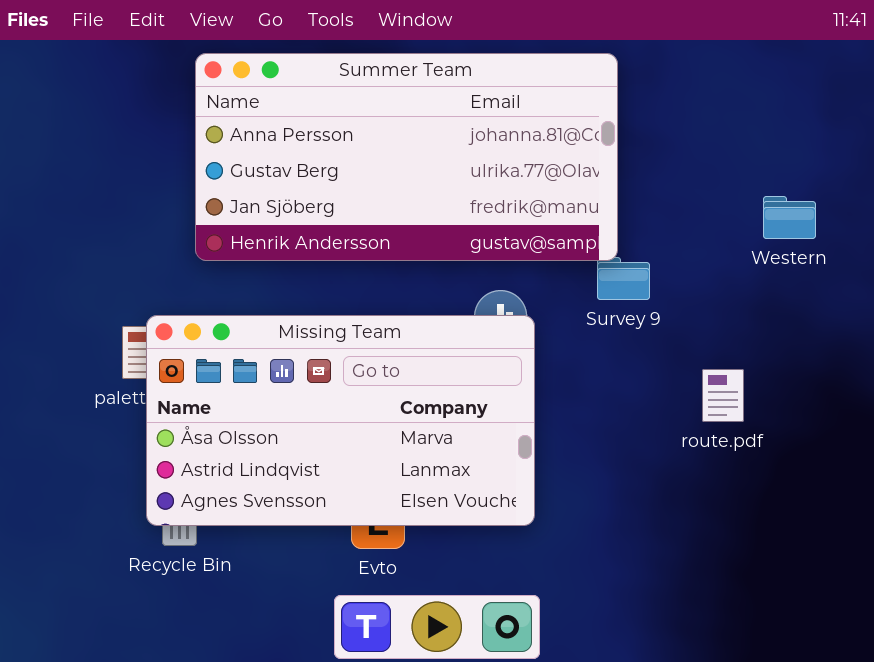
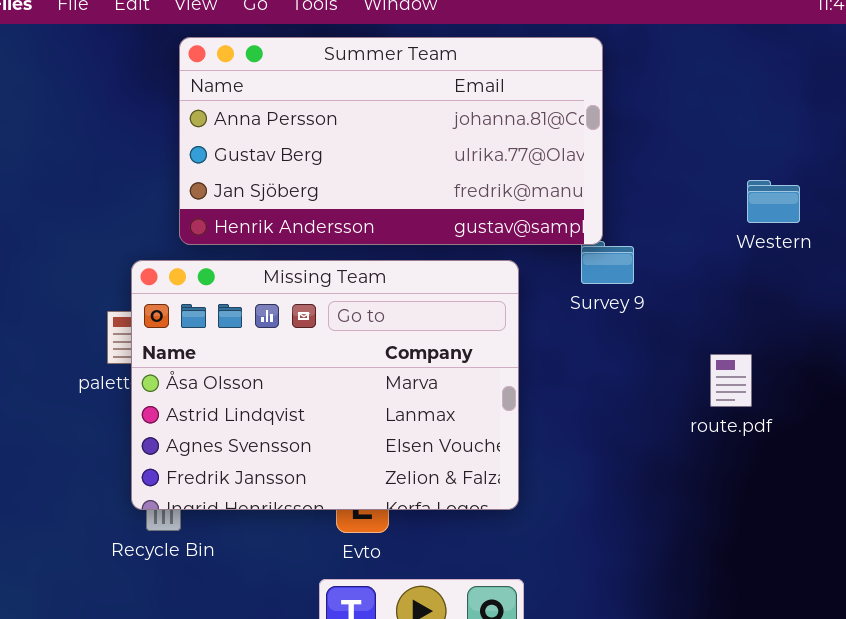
Missing Team: [146,315,535,526] -> [131,260,519,510], resized
route.pdf: [702,369,744,422] -> [710,354,752,407], moved

